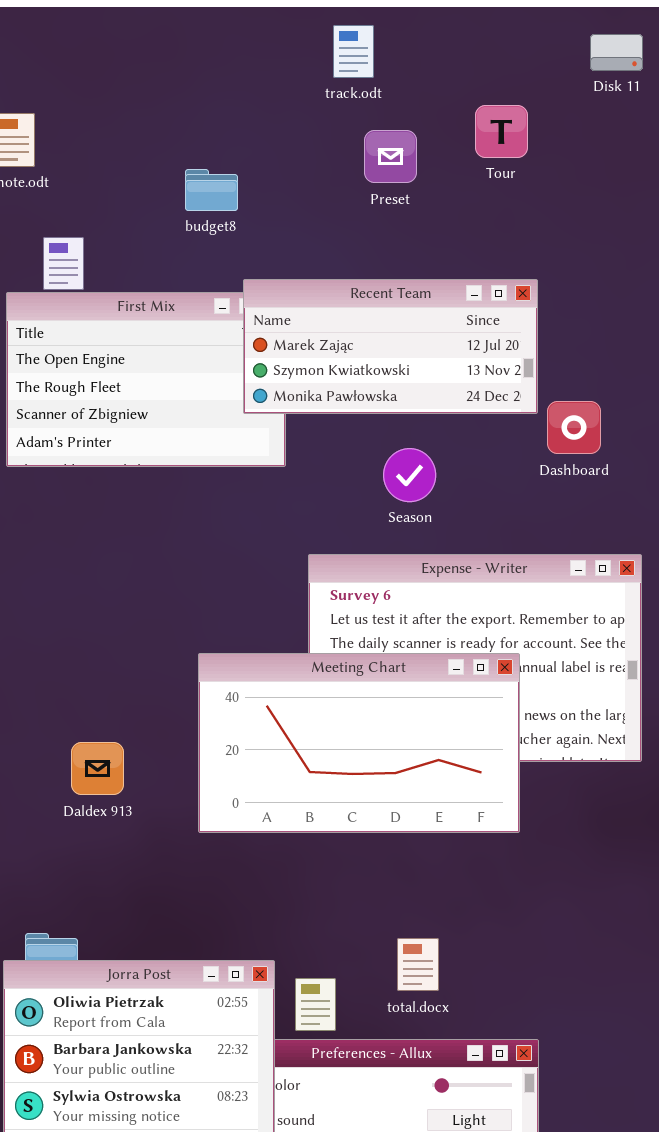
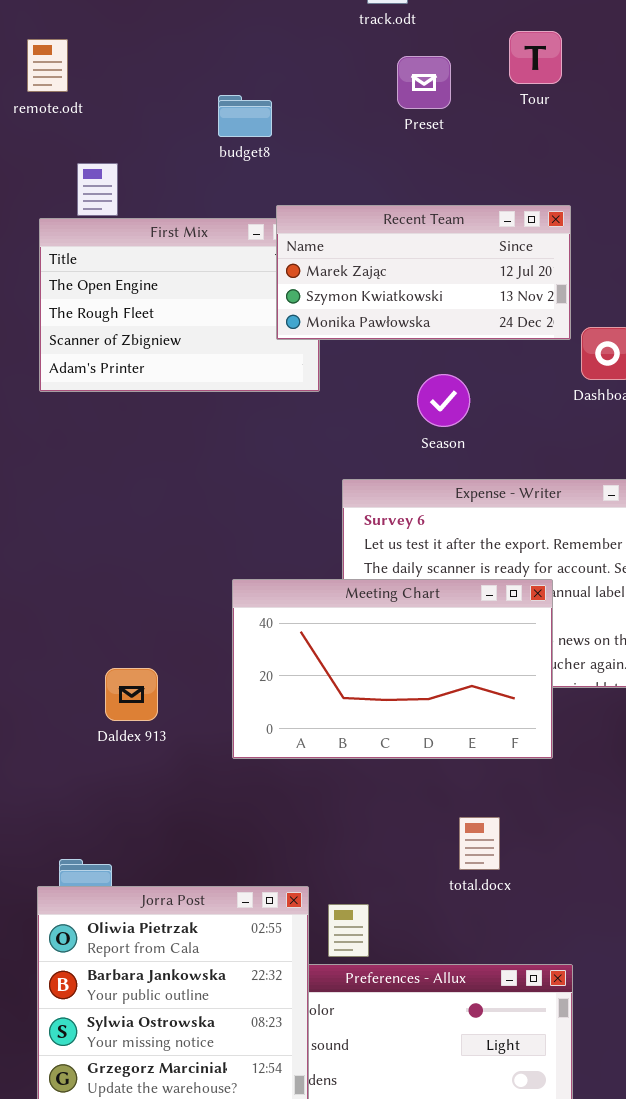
total.docx: [397,938,439,991] -> [459,817,500,870], moved

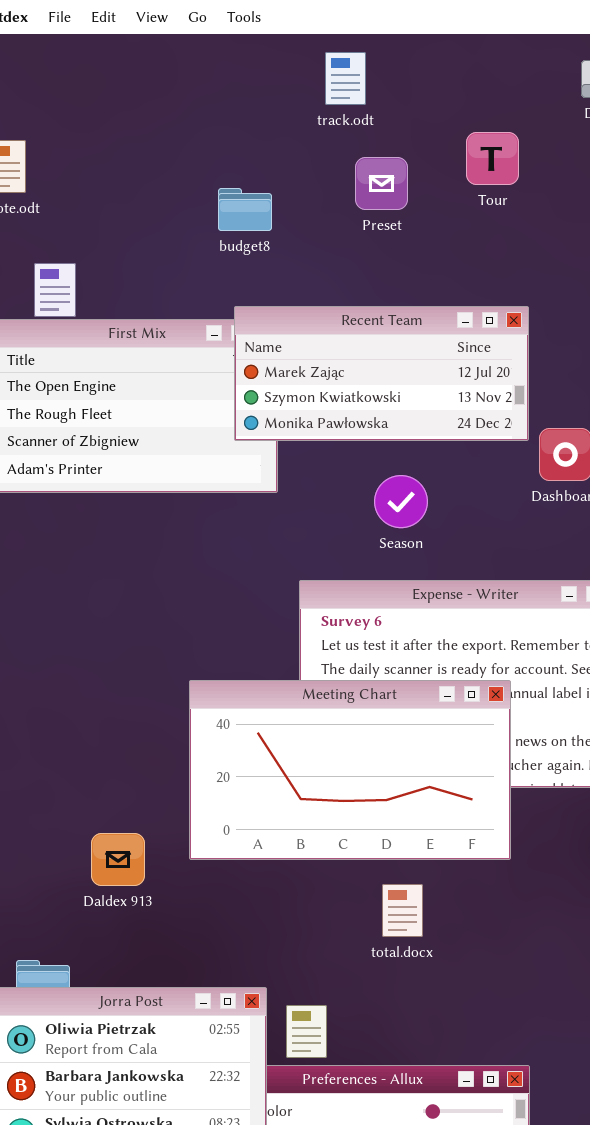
budget8: [218,95,272,137] -> [218,188,272,231], moved
Daldex 913: [105,668,158,721] -> [91,833,145,886], moved
total.docx: [459,817,500,870] -> [382,884,423,937], moved

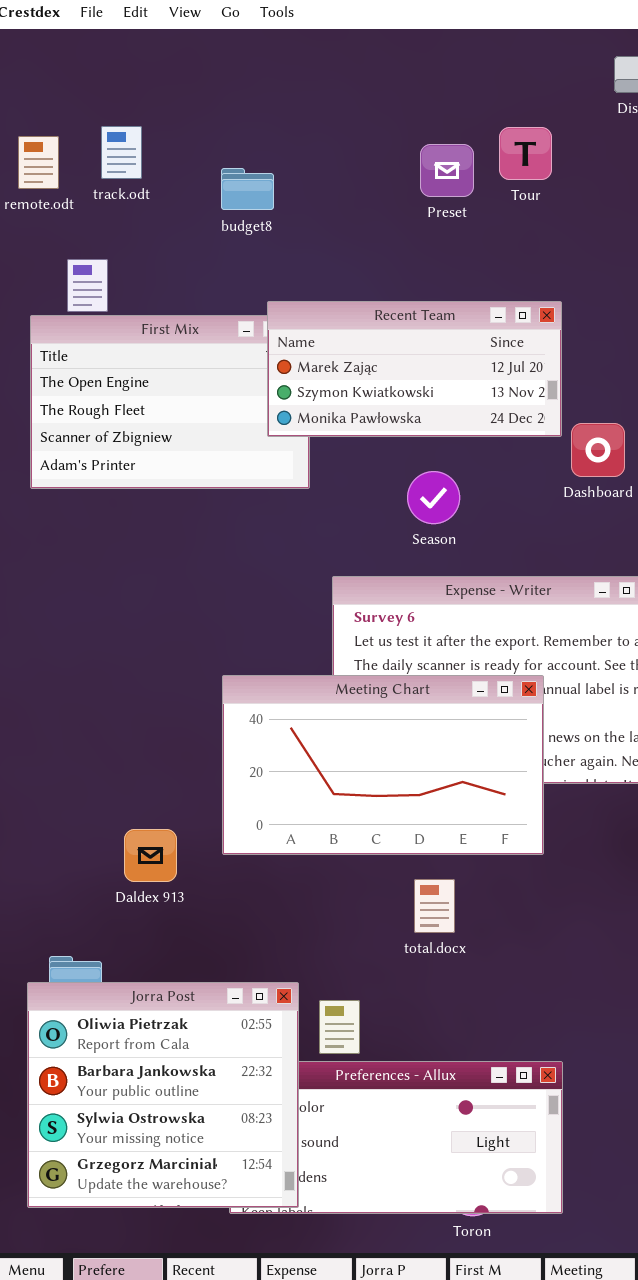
track.odt: [325,52,366,105] -> [101,126,142,179], moved
Preset: [355,157,408,210] -> [420,144,474,197], moved
budget8: [218,188,272,231] -> [221,168,274,210], moved

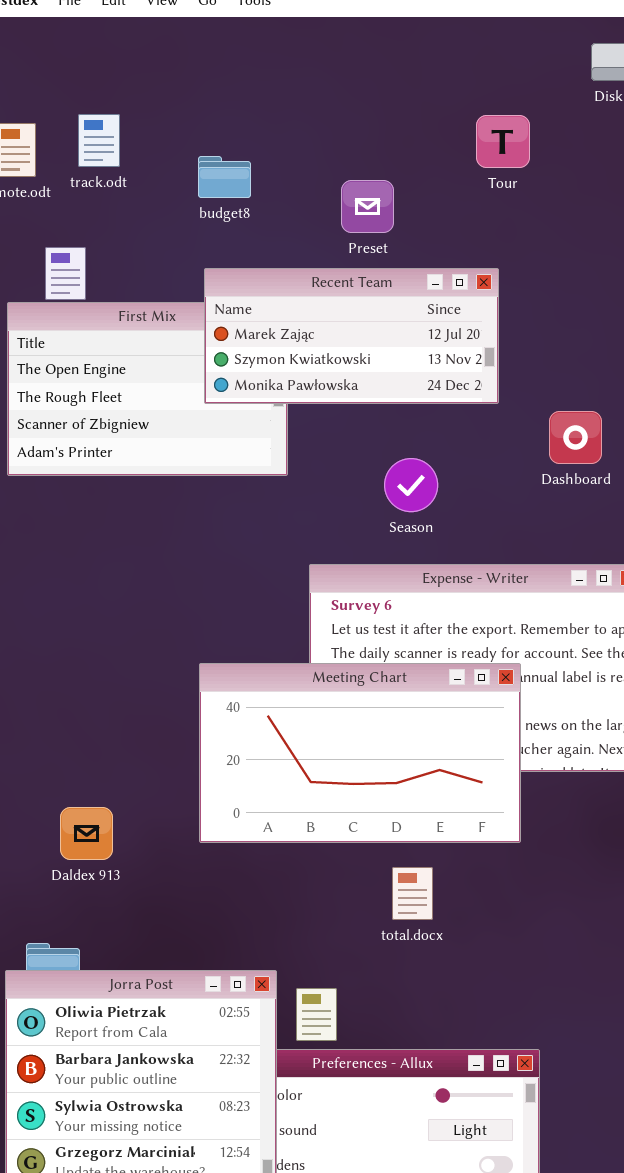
Preset: [420,144,474,197] -> [341,180,394,233], moved
Recent Team: [267,301,562,437] -> [204,268,499,404], moved
Daldex 913: [124,829,177,882] -> [60,807,113,860], moved

